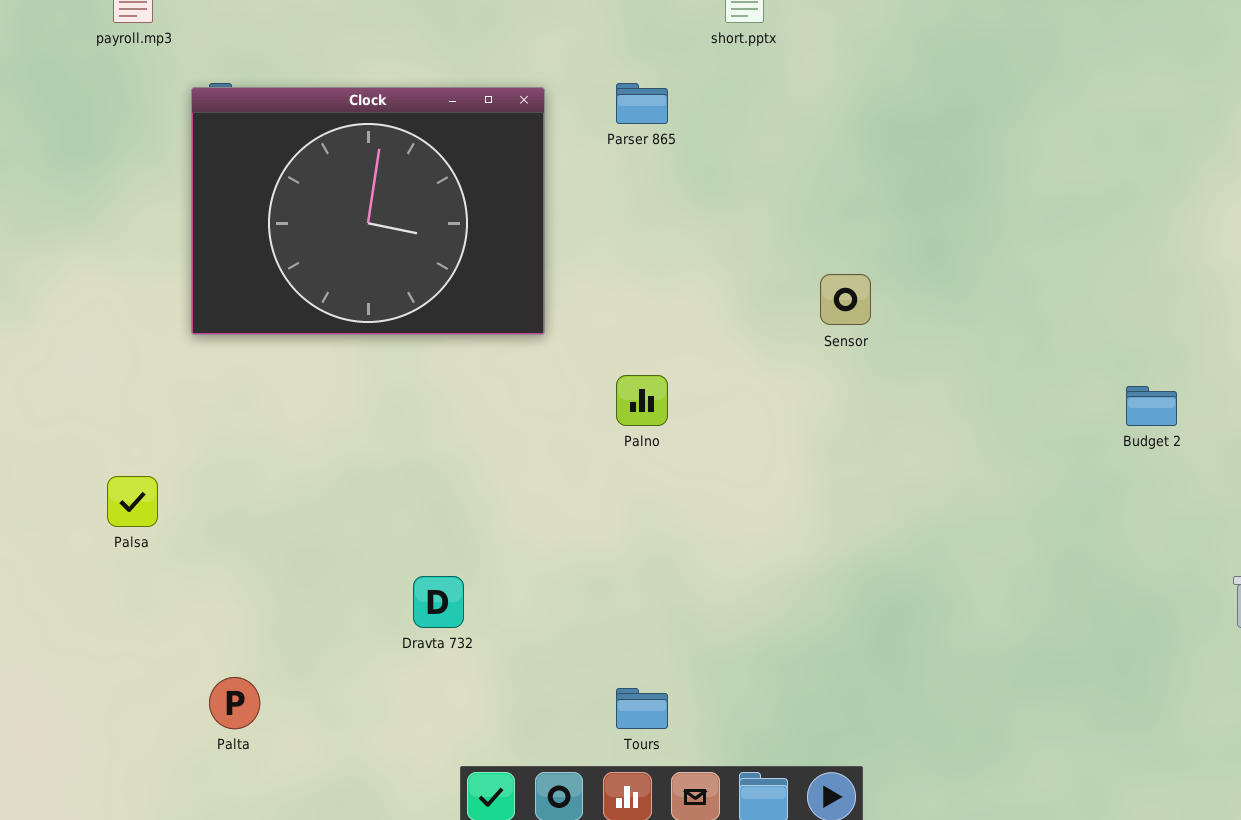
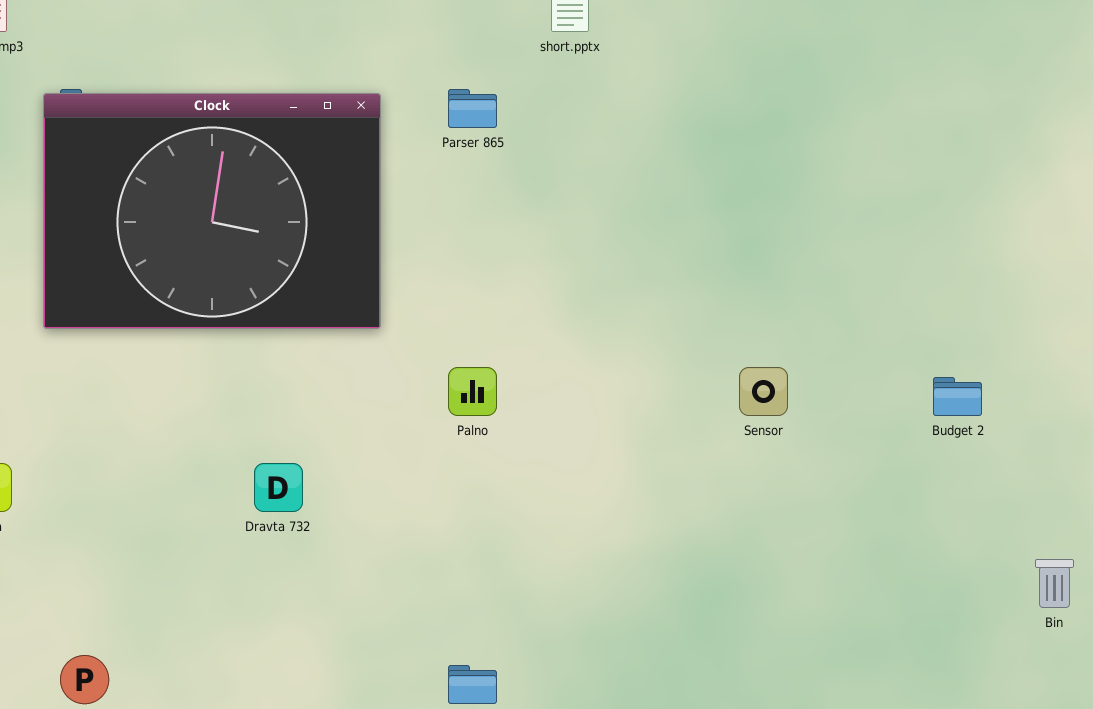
Sensor: [820,274,871,325] -> [739,367,788,416], moved
Dravta 732: [413,576,464,628] -> [254,463,303,512], moved

